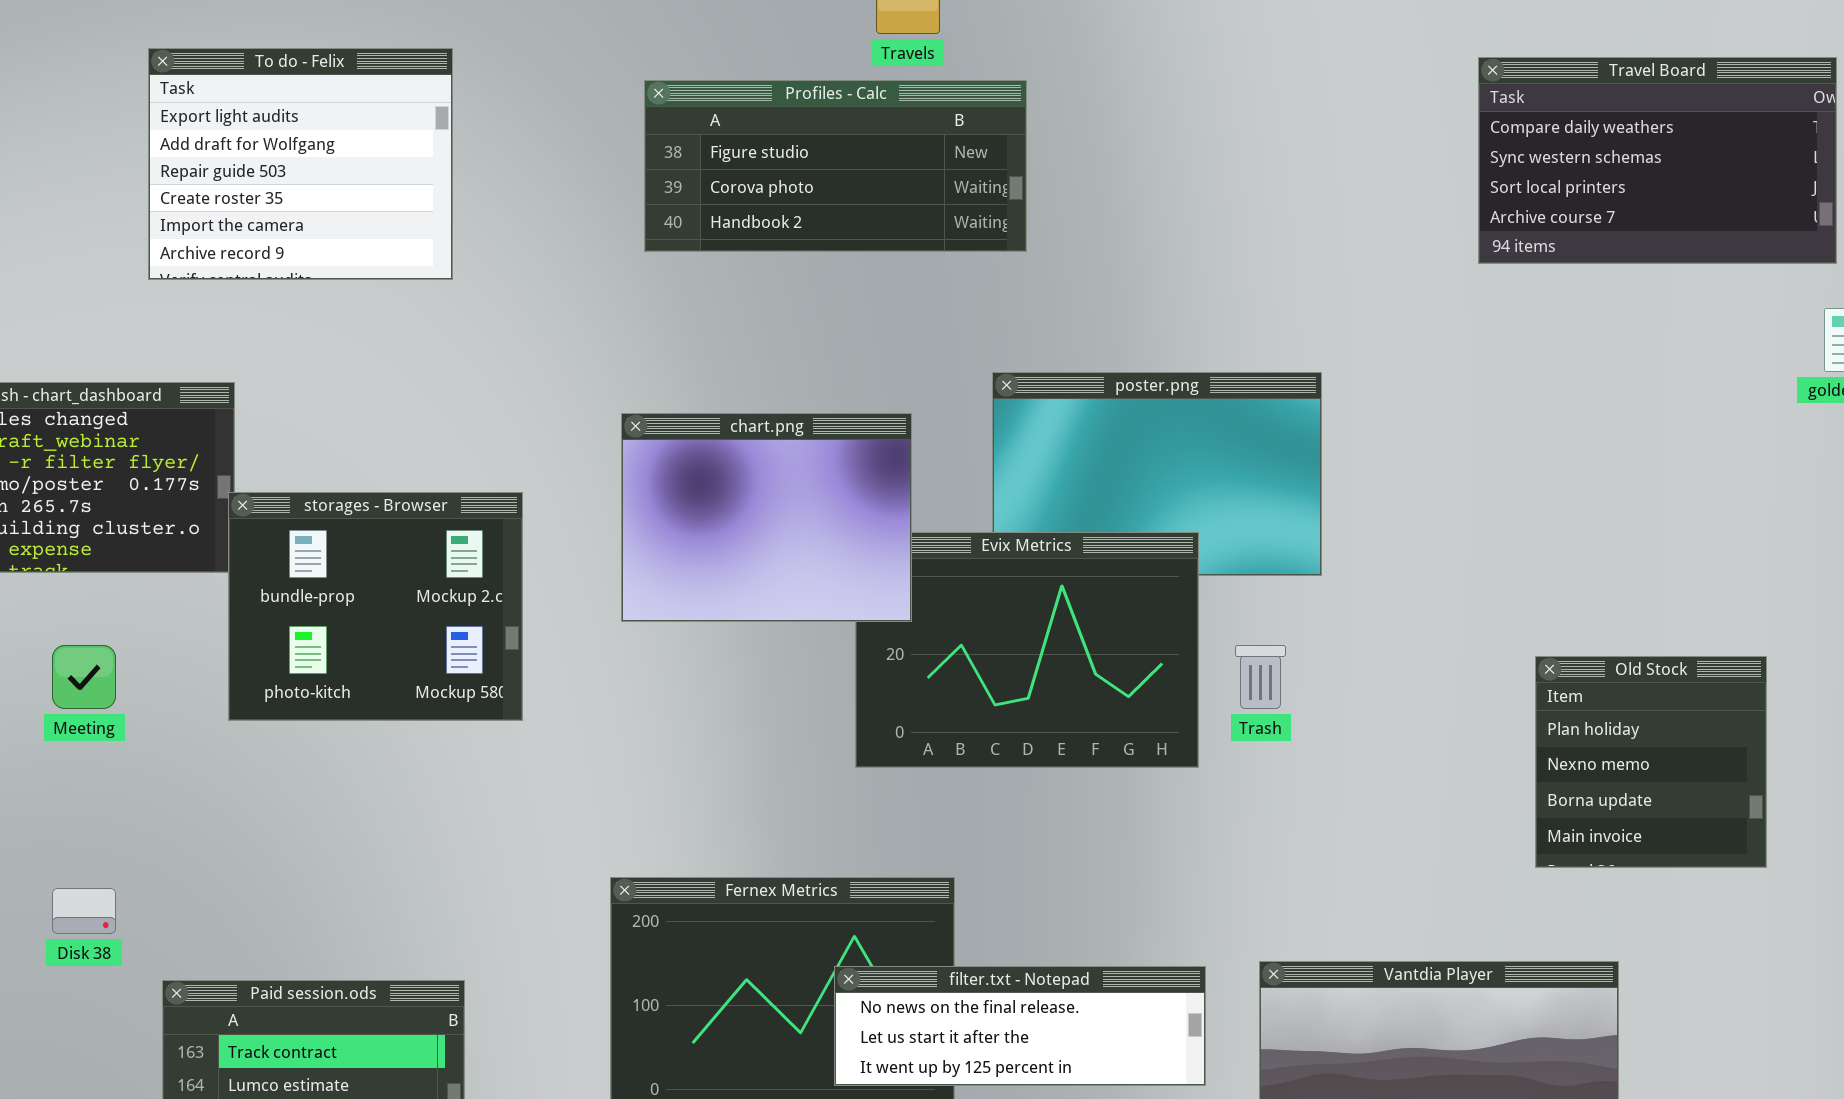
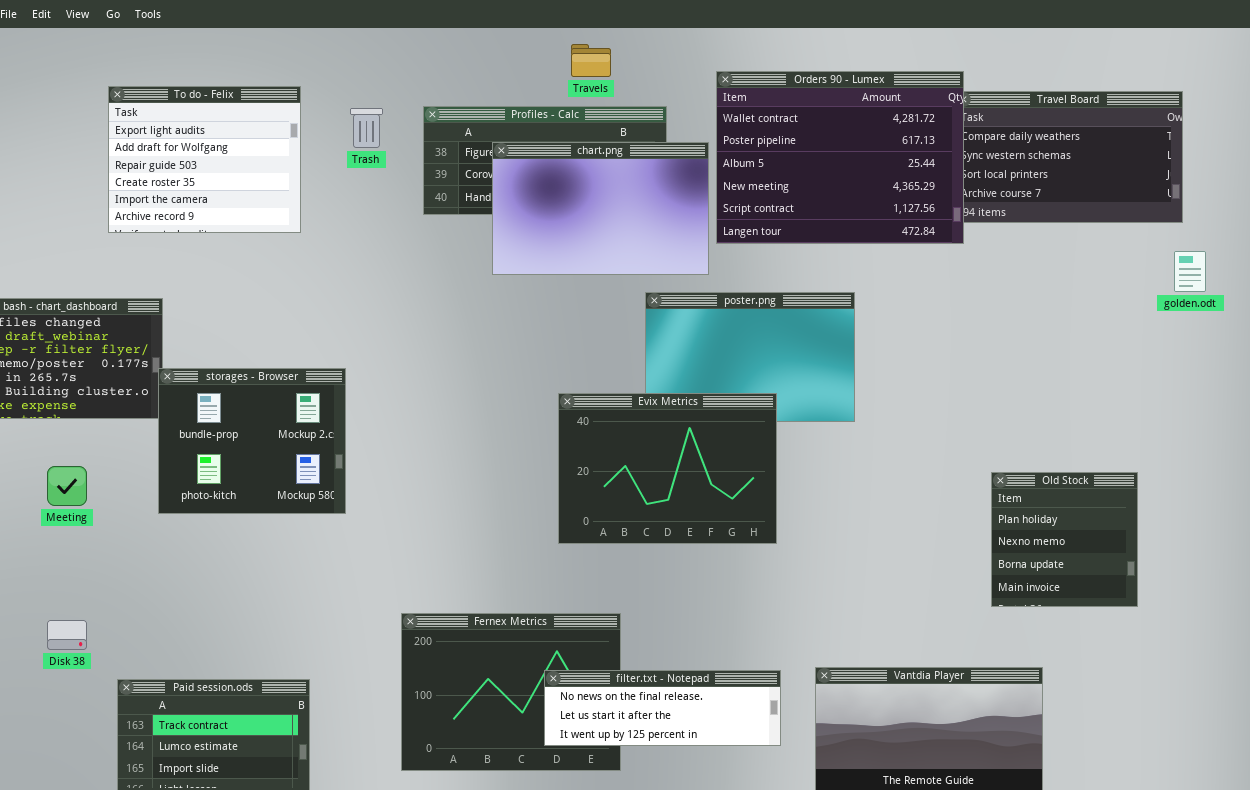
Orders 90 - Lumex: none -> [716,71,964,244], opened
chart.png: [621,413,912,622] -> [492,142,709,275], moved, resized
Trash: [1235,645,1286,709] -> [350,108,383,148], moved

